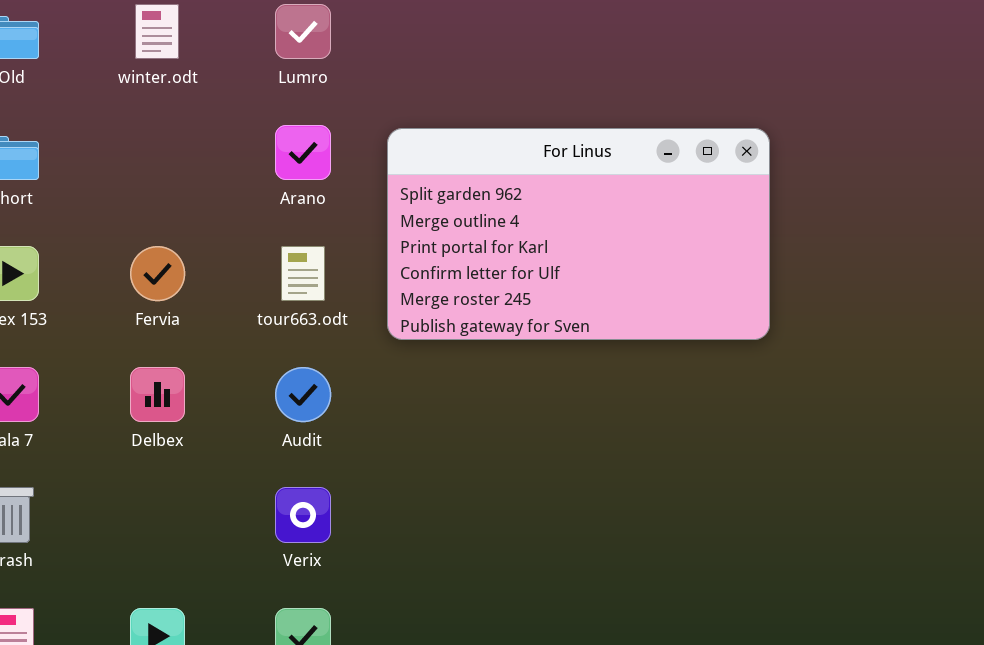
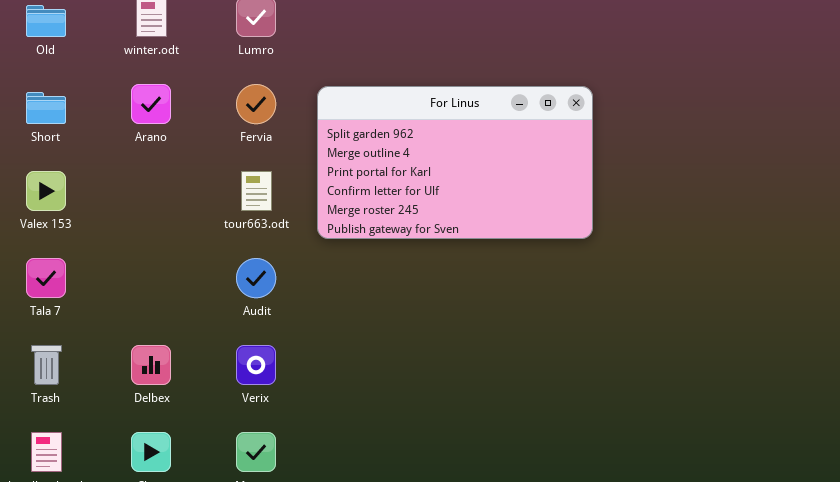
Arano: [275,125,331,180] -> [131,84,171,124], moved
Fervia: [130,246,185,301] -> [236,84,276,124], moved
Delbex: [130,367,185,422] -> [131,345,171,385], moved

